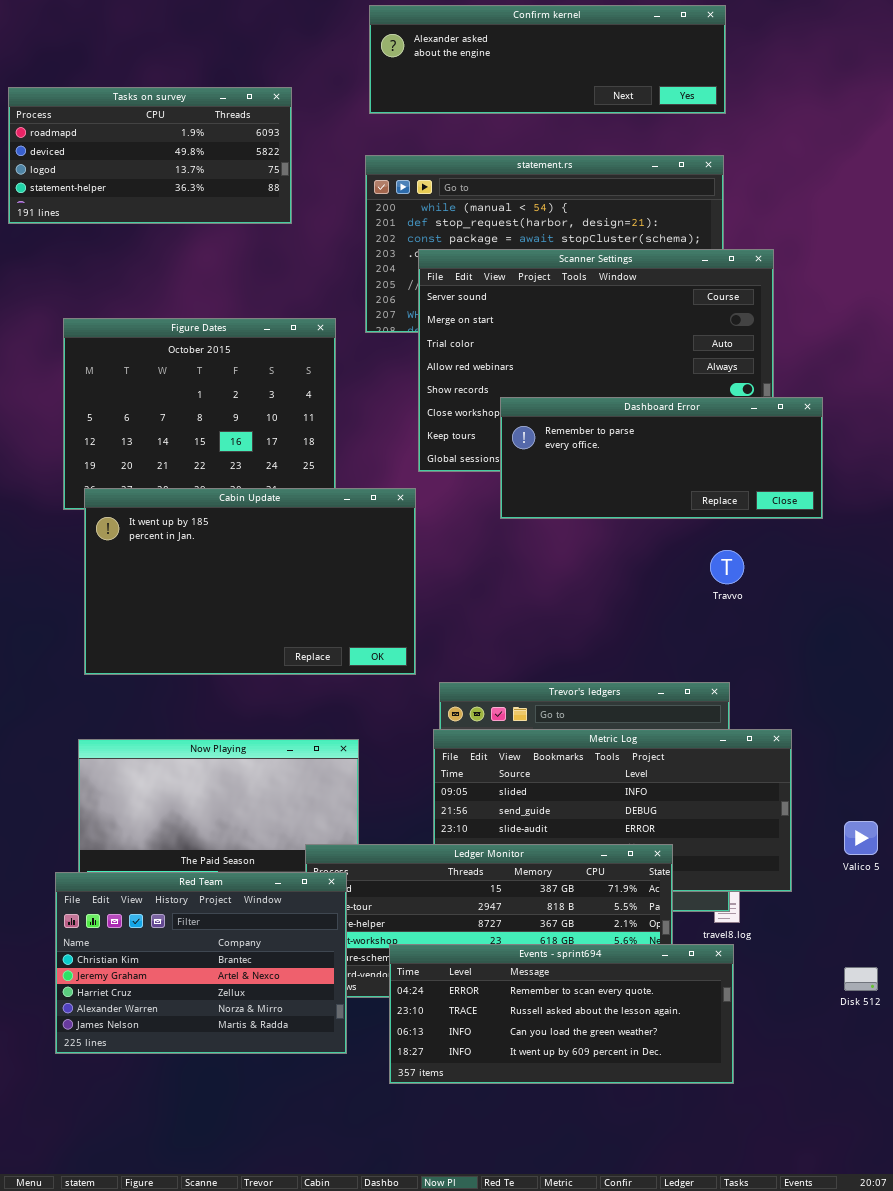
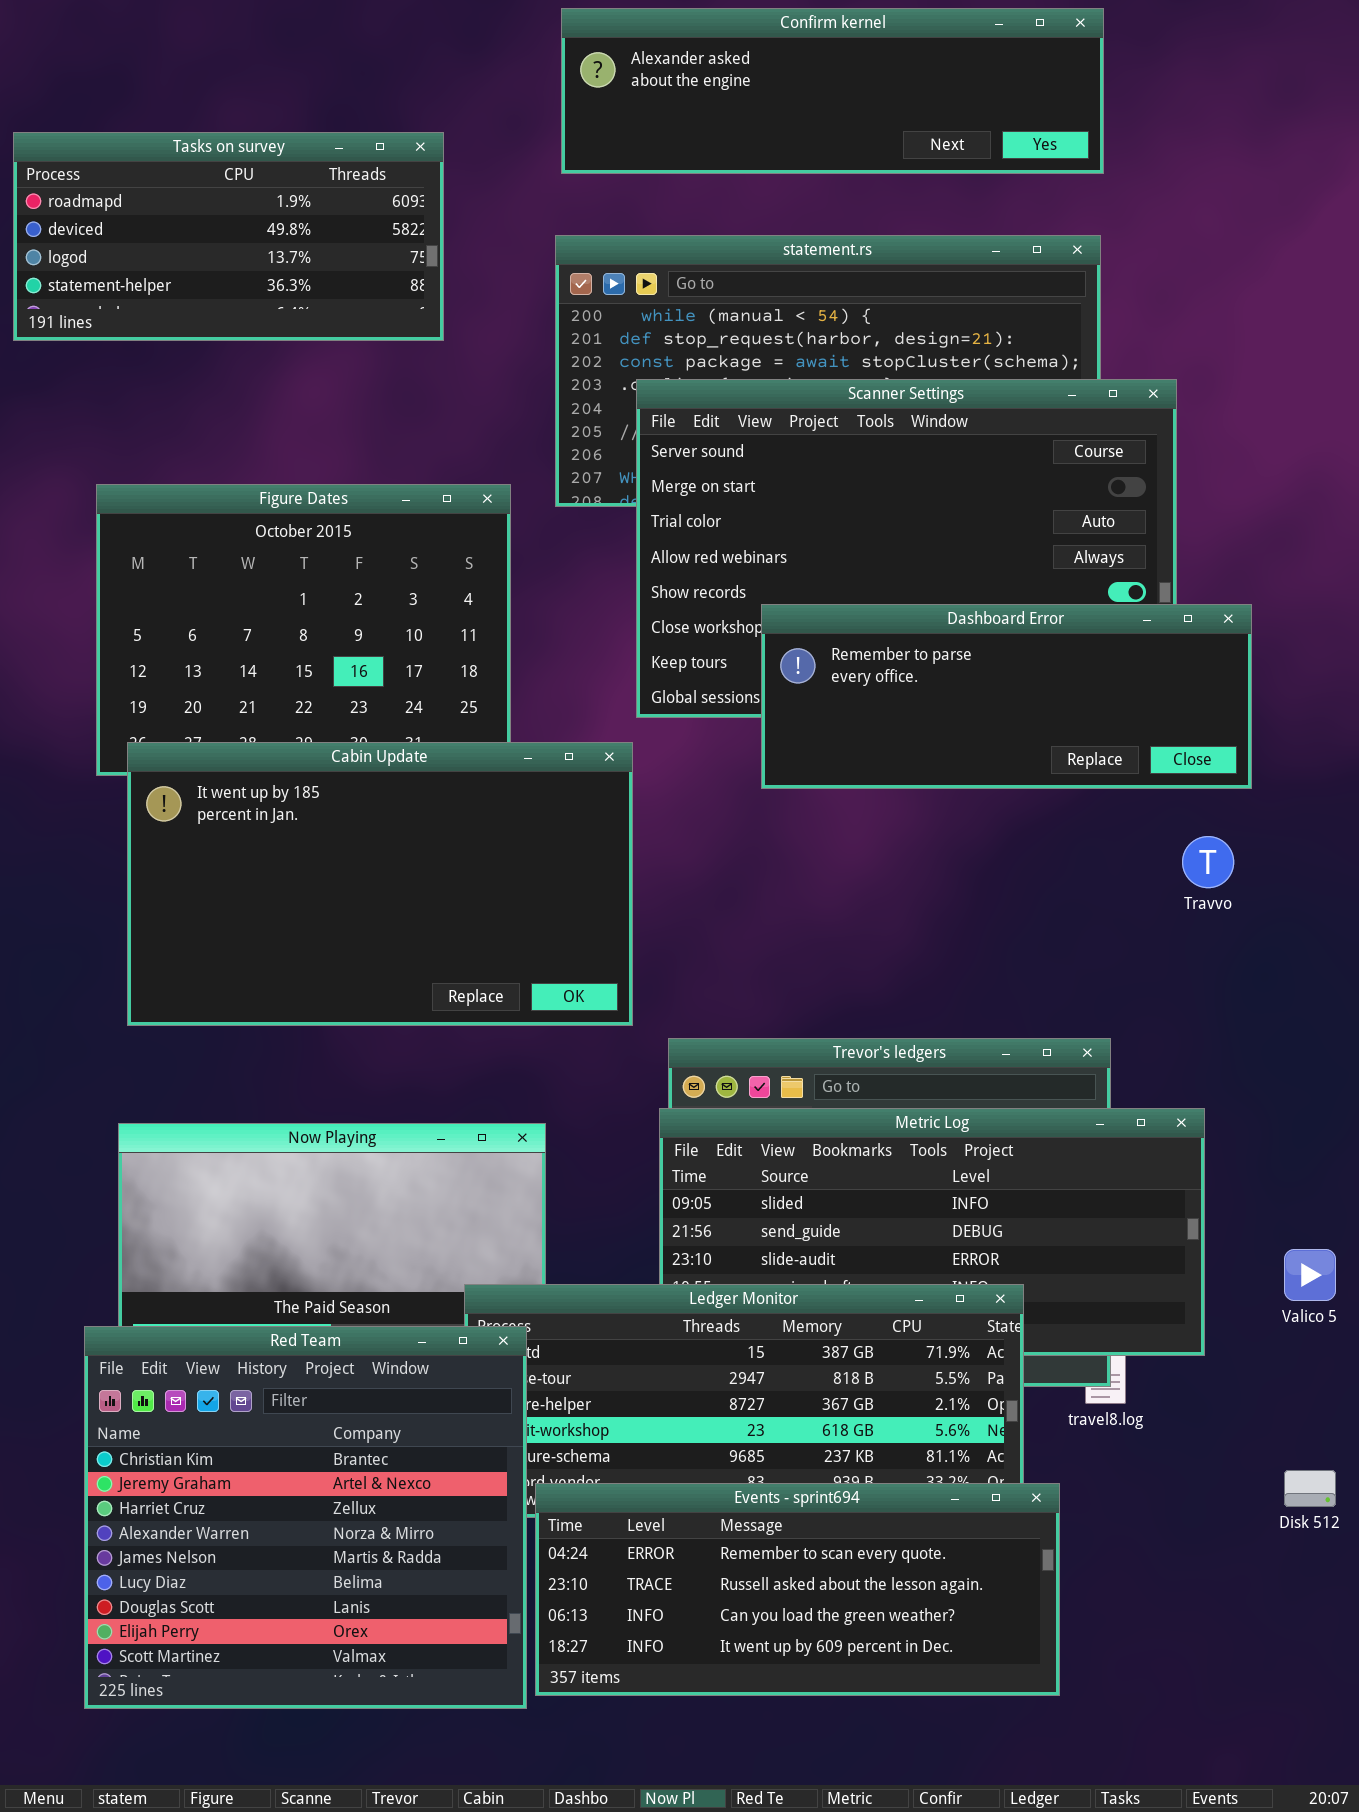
Travvo: [710,550,744,584] -> [1182,836,1234,888], moved
Red Team: [55,872,347,1054] -> [84,1326,527,1709], resized
Events - sprint694: [389,944,734,1084] -> [535,1483,1060,1696], moved

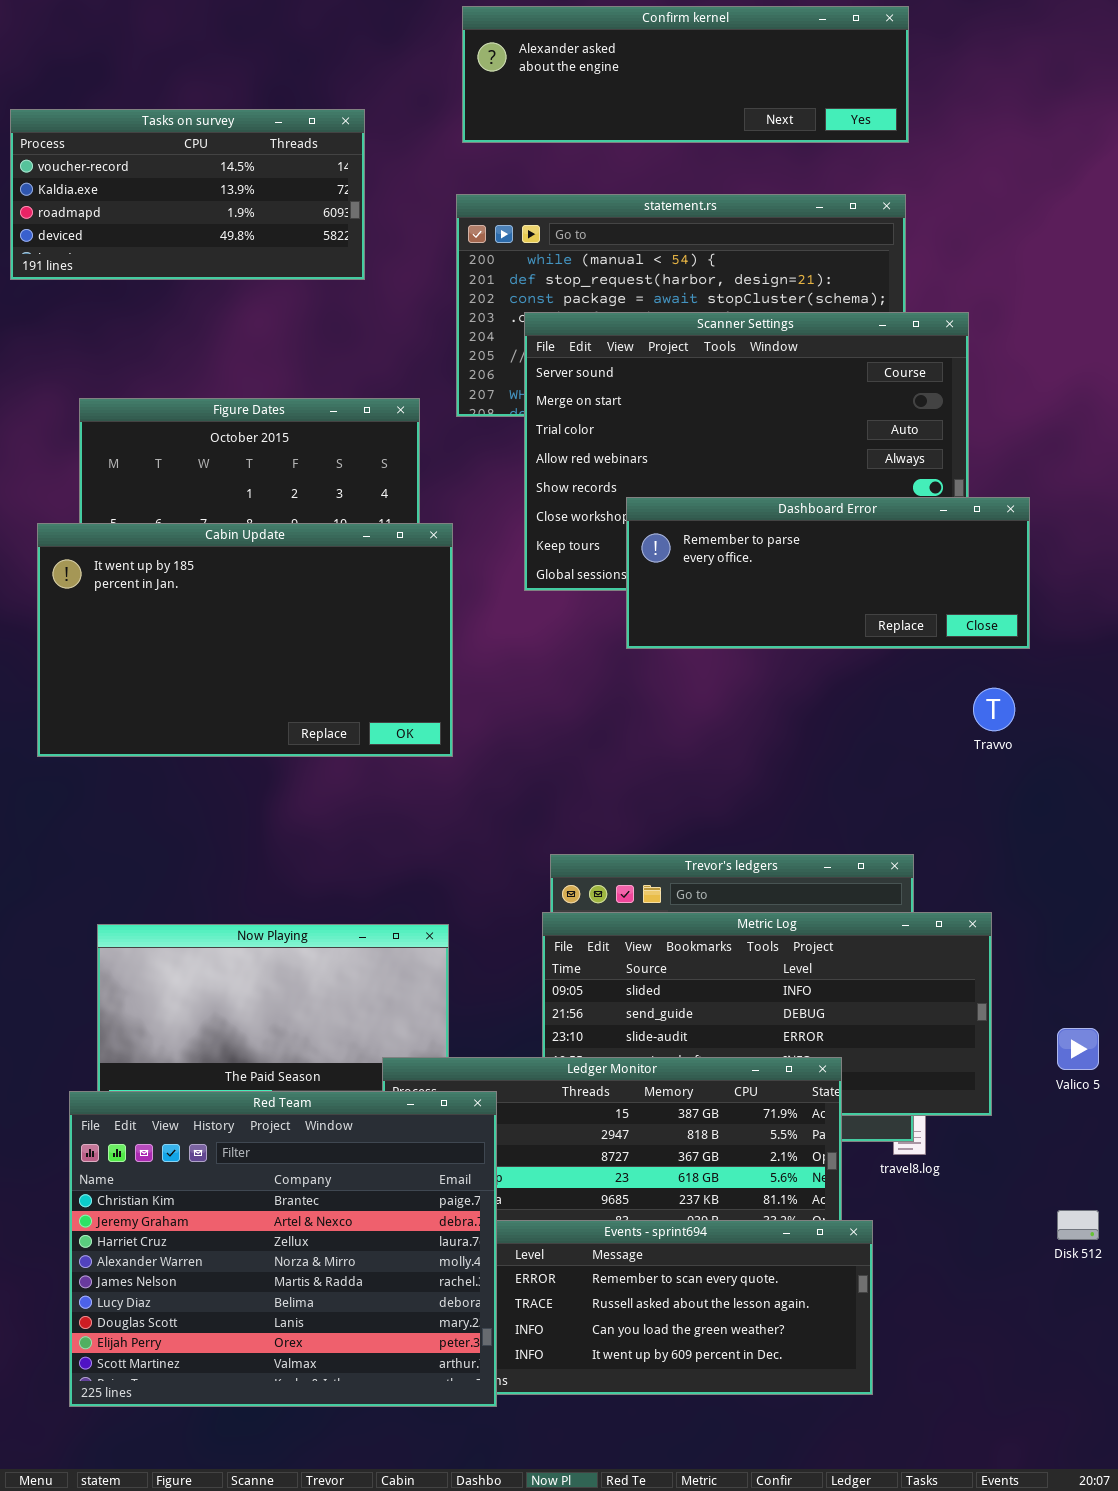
Tasks on survey: [13,132,444,341] -> [10,109,365,280], scrolled up 2 rows
Cabin Update: [127,742,633,1026] -> [37,523,453,757], moved
Red Team: [84,1326,527,1709] -> [69,1091,497,1407], resized

